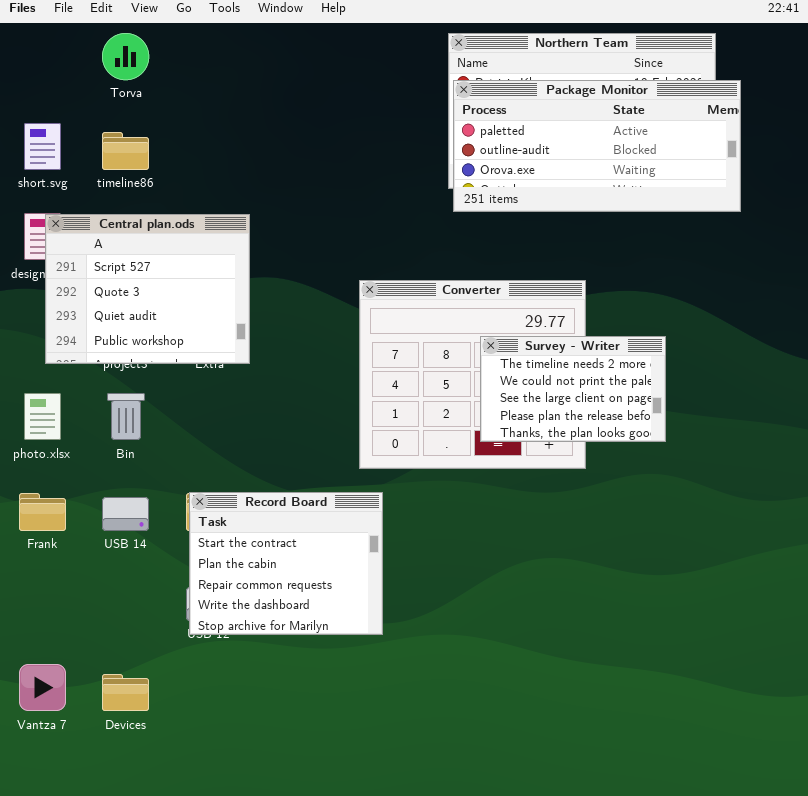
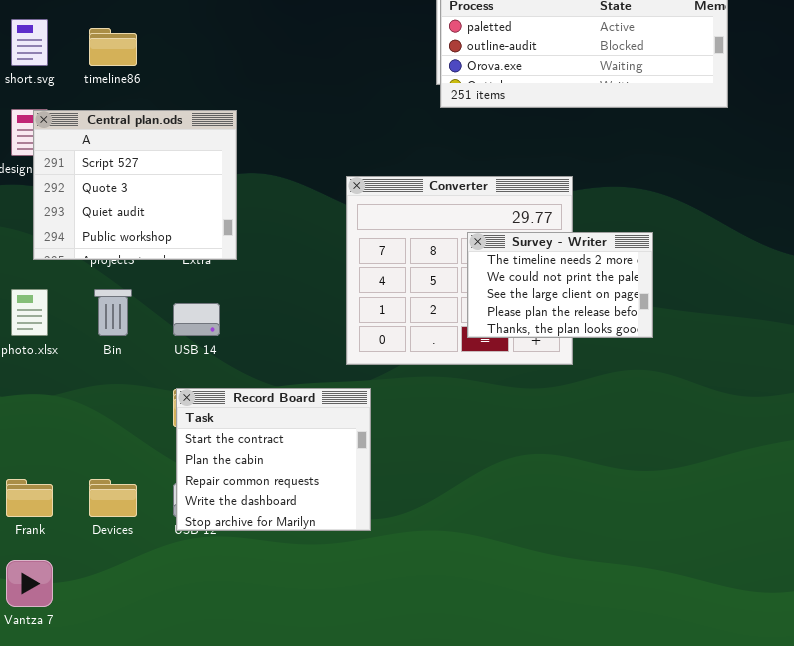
Frank: [19,493,66,531] -> [6,479,53,517], moved
USB 14: [102,497,149,531] -> [173,303,220,336], moved
Devices: [102,674,149,711] -> [89,479,137,517], moved

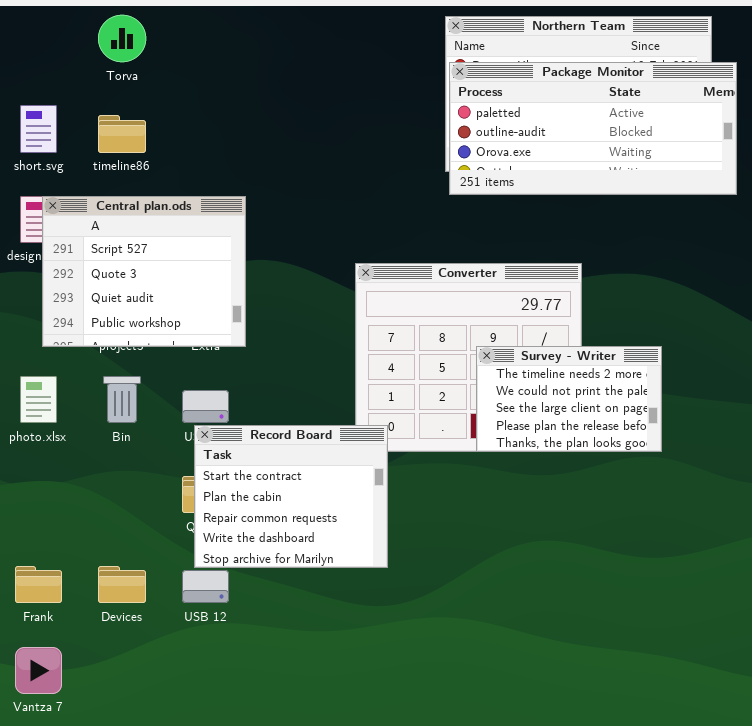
Survey - Writer: [467,232,653,338] -> [476,346,662,452], moved
Record Board: [176,388,371,531] -> [194,425,388,568], moved

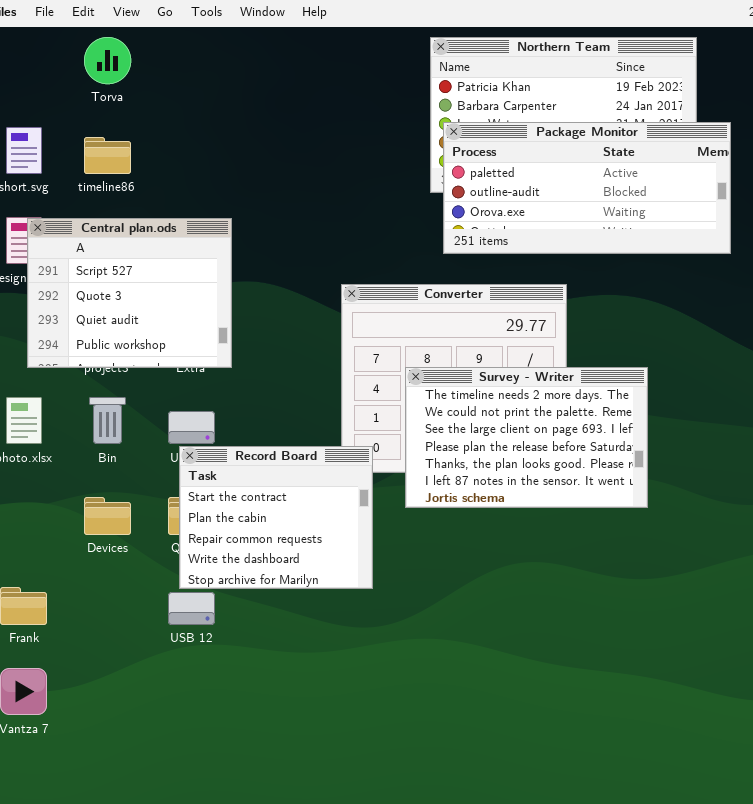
Package Monitor: [449,62,737,195] -> [443,122,731,254], moved
Survey - Writer: [476,346,662,452] -> [405,367,648,508], resized
Devices: [98,566,146,603] -> [84,497,131,535], moved

